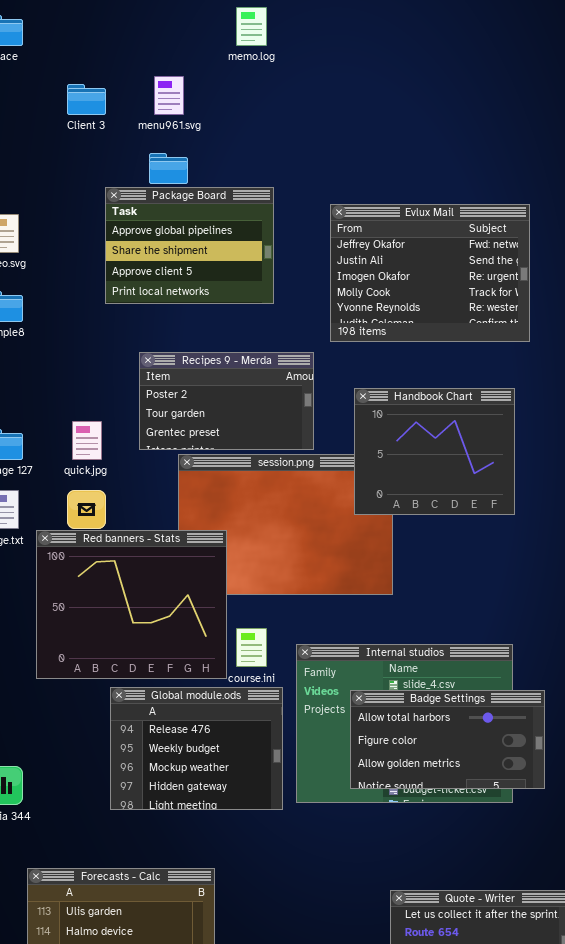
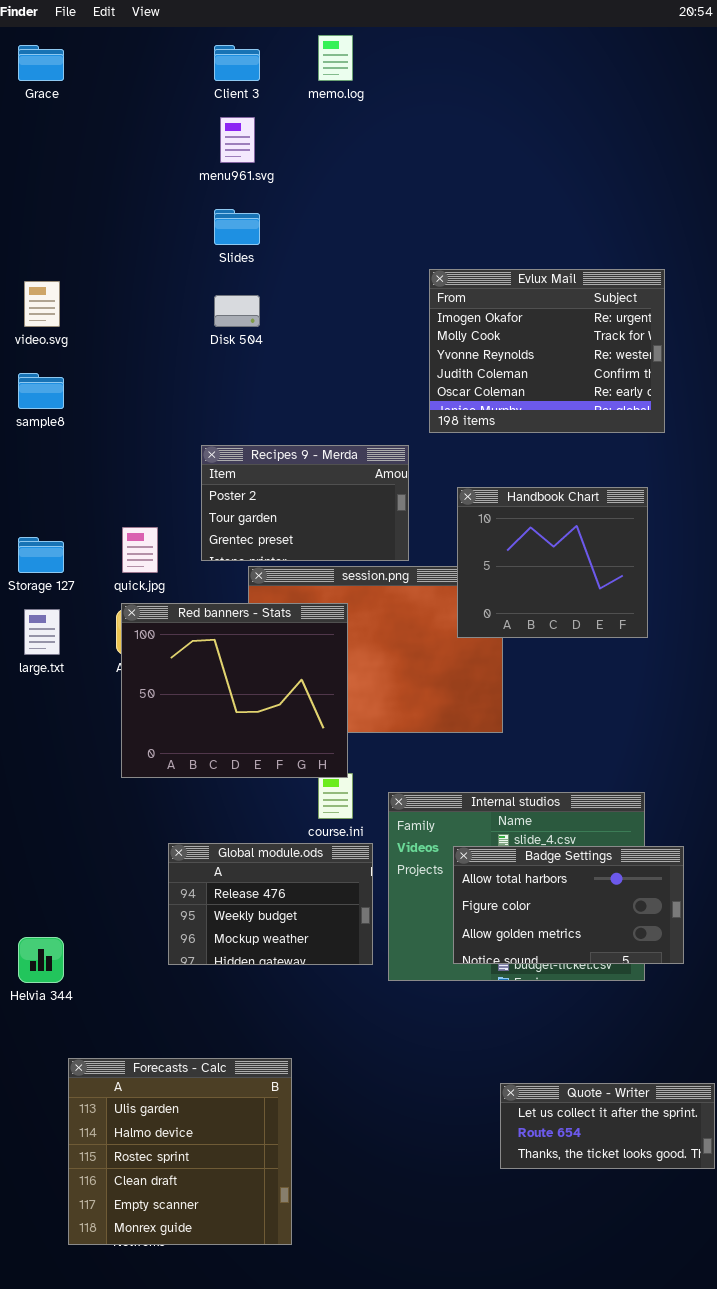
Client 3: [67,84,106,115] -> [214,45,260,81], moved
Package Board: [105,187,274,304] -> none, closed
Evlux Mail: [330,204,530,342] -> [429,269,665,433], scrolled down 2 rows
Red banners - Stats: [36,530,227,679] -> [121,603,348,778], moved
Global module.ods: [110,687,283,810] -> [168,843,373,965], resized

